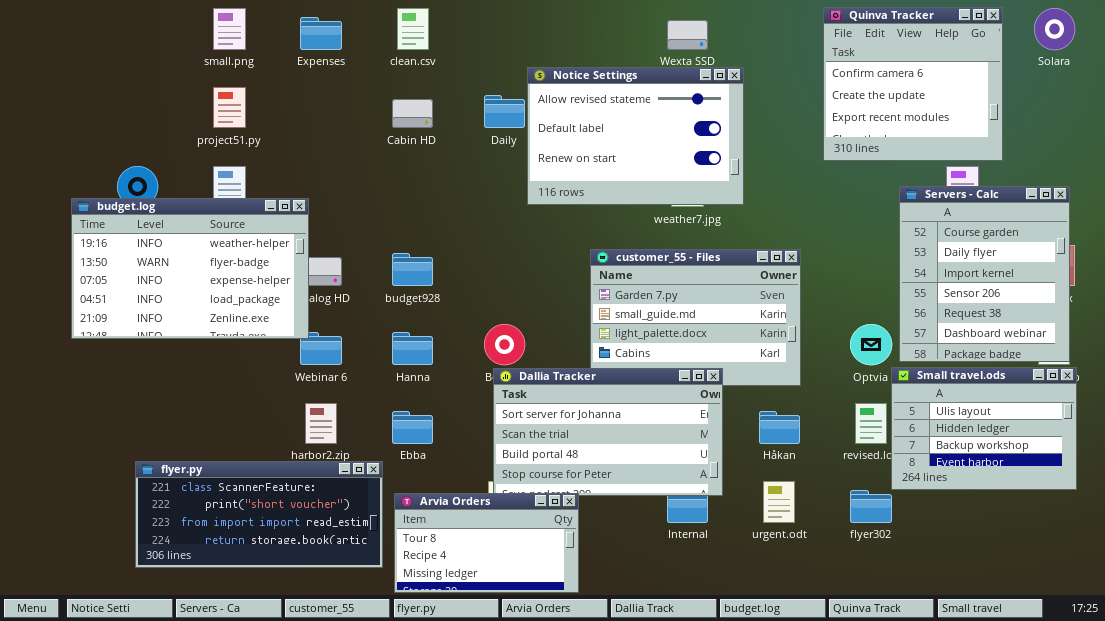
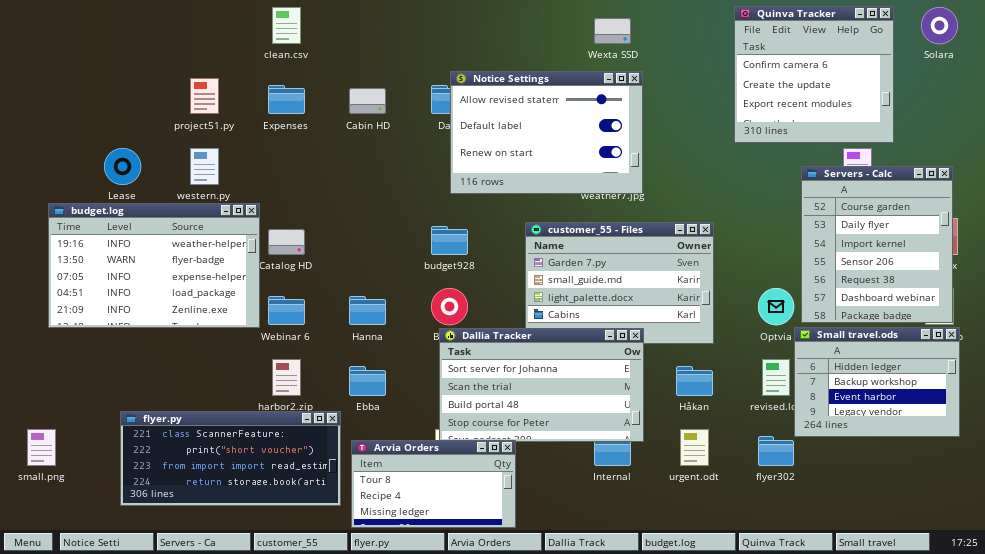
small.png: [213,8,246,50] -> [27,429,56,466], moved
clean.csv: [397,8,429,50] -> [272,7,301,44], moved
Expenses: [300,17,342,50] -> [268,85,305,114], moved
Notice Settings: [527,67,744,205] -> [450,71,643,194], moved
budget.log: [71,198,309,339] -> [48,203,260,328], moved
budget928: [392,253,433,286] -> [431,226,468,255], moved
Small travel.ods: [891,367,1077,490] -> [794,327,960,437], scrolled down 1 row

